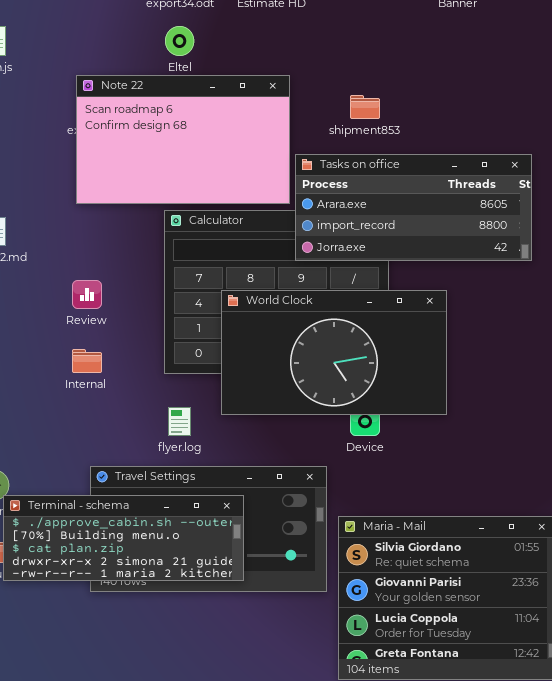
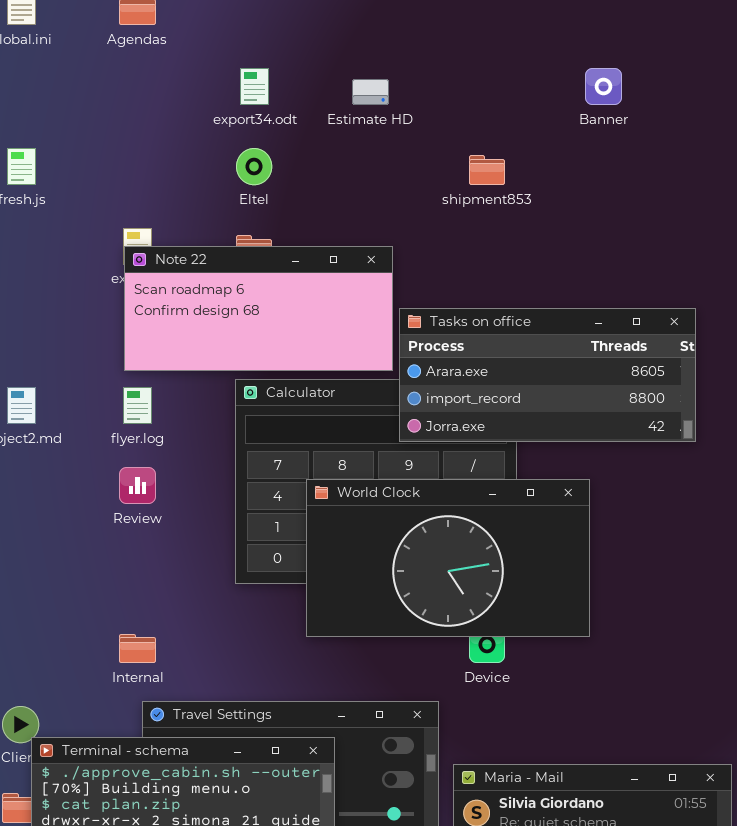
Note 22: [76,75,290,204] -> [124,246,393,371], resized
shipment853: [350,95,380,119] -> [469,155,505,185], moved
Internal: [72,349,102,373] -> [119,634,156,663], moved
flyer.log: [168,407,191,436] -> [123,387,152,424], moved

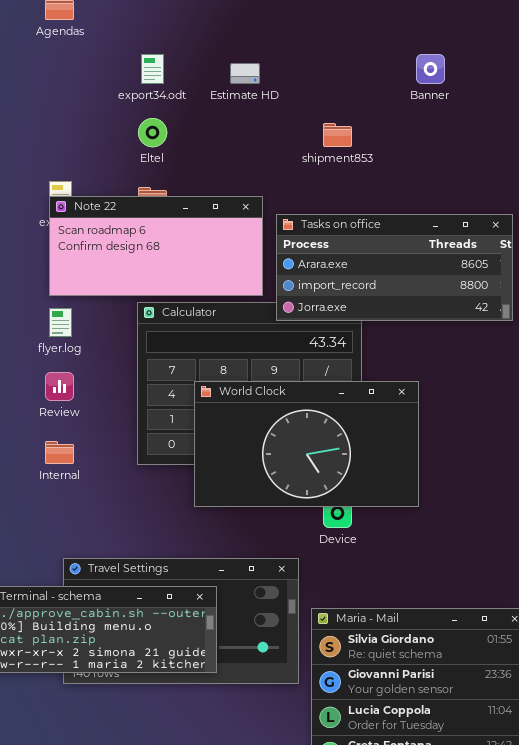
Tasks on office: [399,308,696,442] -> [276,214,513,321], moved
Internal: [119,634,156,663] -> [45,441,74,464], moved

